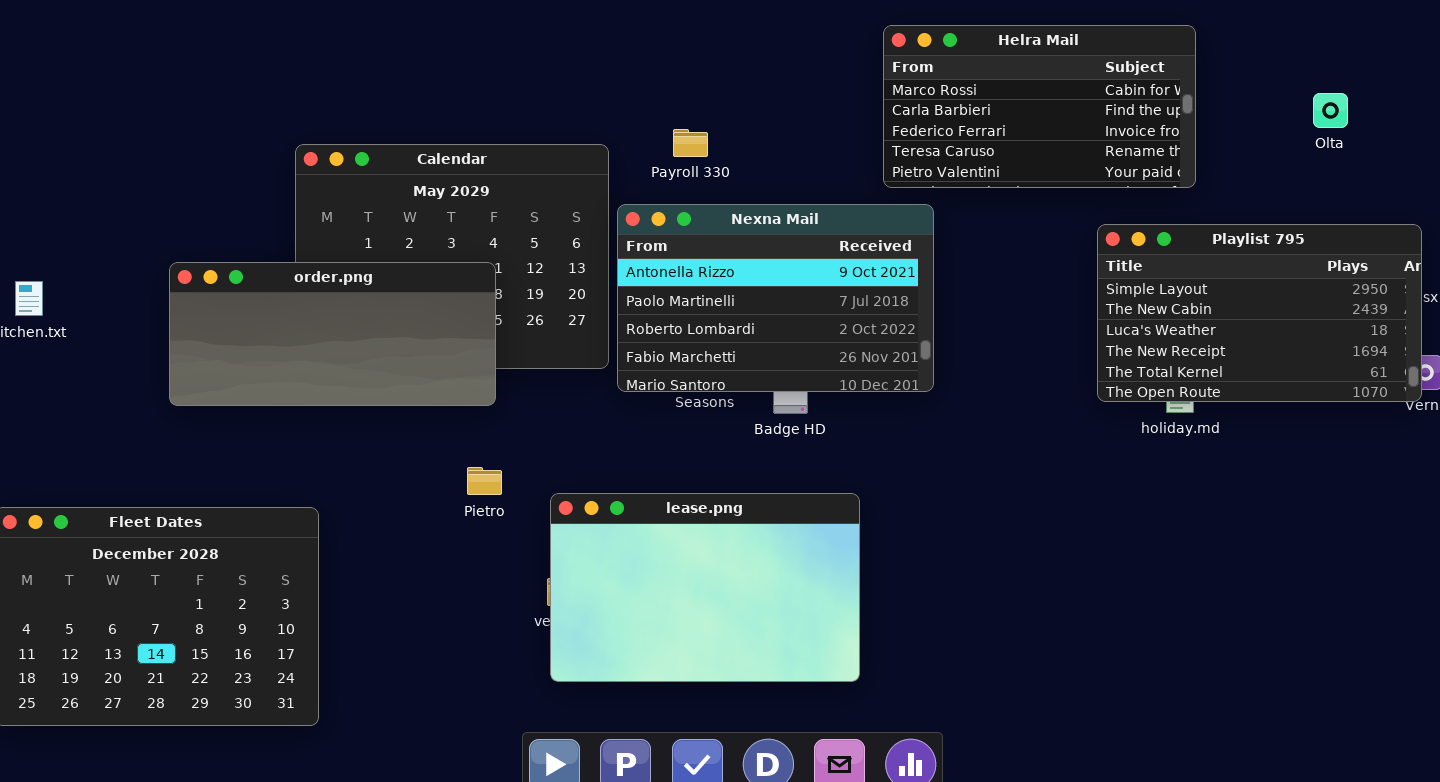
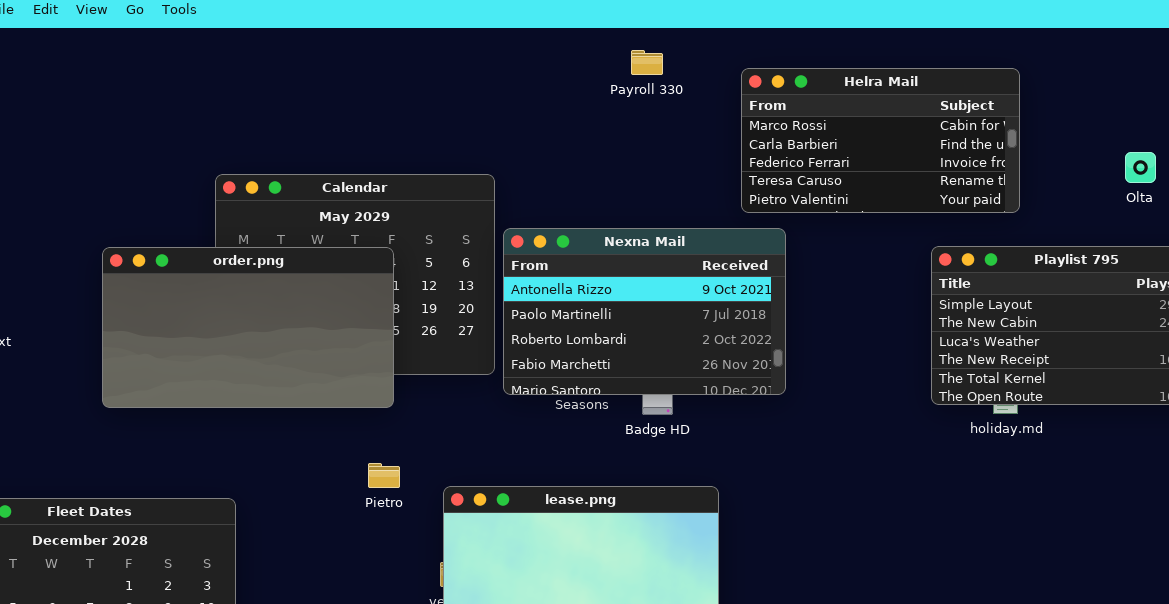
Olta: [1313,93,1348,128] -> [1125,152,1156,183], moved
Payroll 330: [673,129,708,157] -> [631,50,663,75], moved
order.png: [169,262,496,406] -> [102,247,394,408], resized

